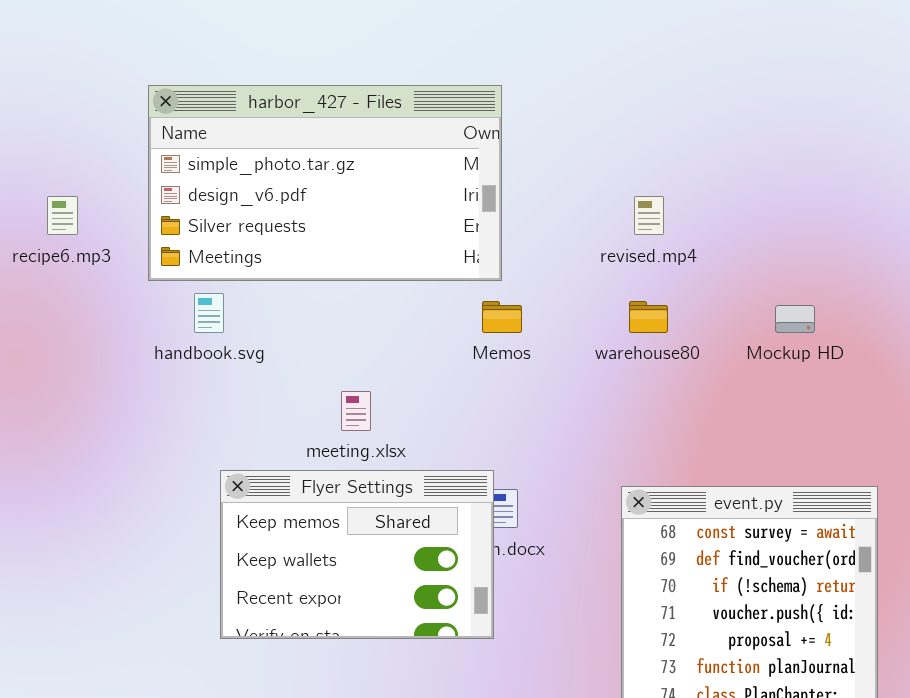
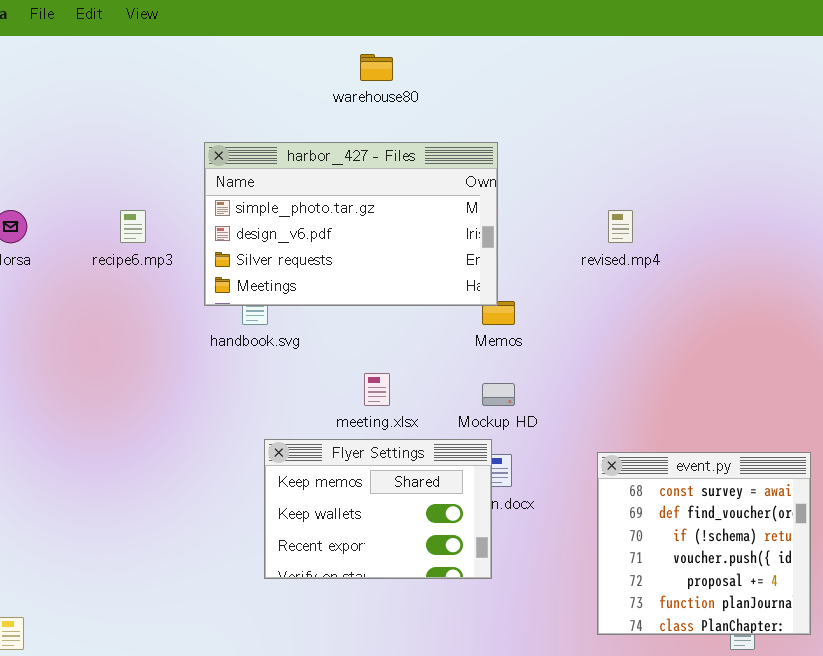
harbor_427 - Files: [148,85,502,281] -> [204,142,498,306], moved
warehouse80: [629,301,668,333] -> [360,54,393,81], moved
Mockup HD: [775,305,815,333] -> [482,383,515,406], moved

